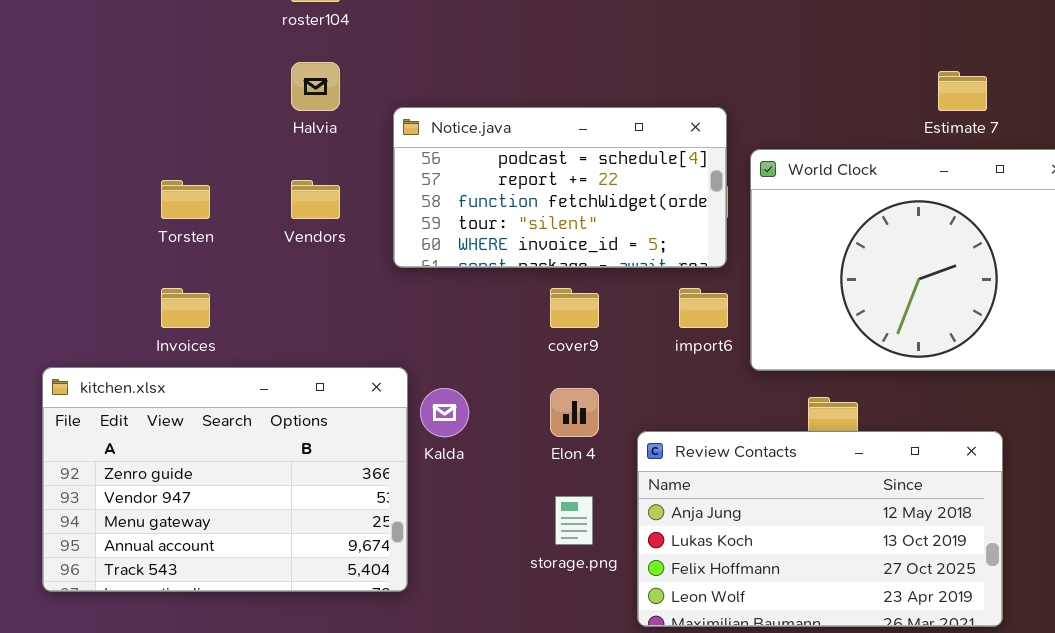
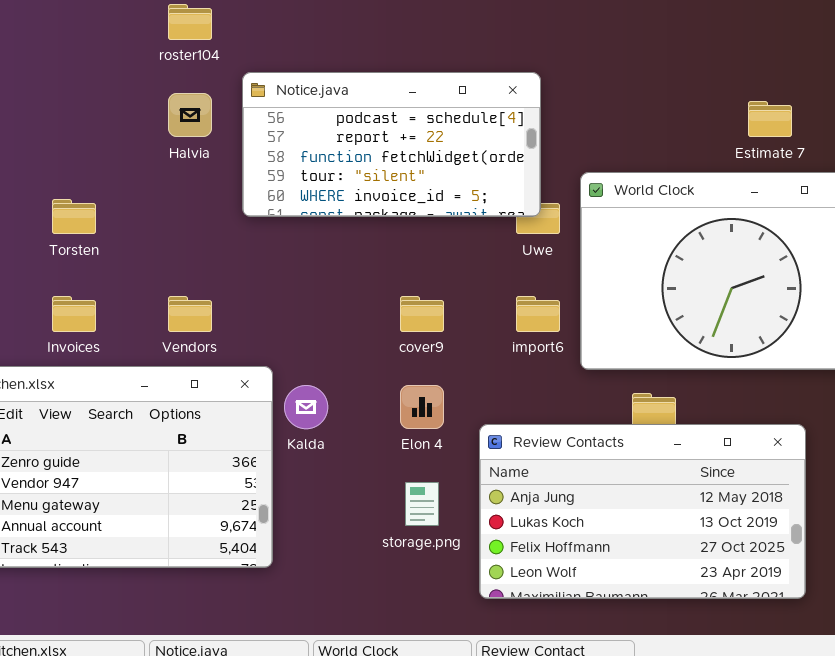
Notice.java: [393,107,727,268] -> [242,72,541,217], moved
Vendors: [291,180,340,219] -> [168,296,212,332], moved

